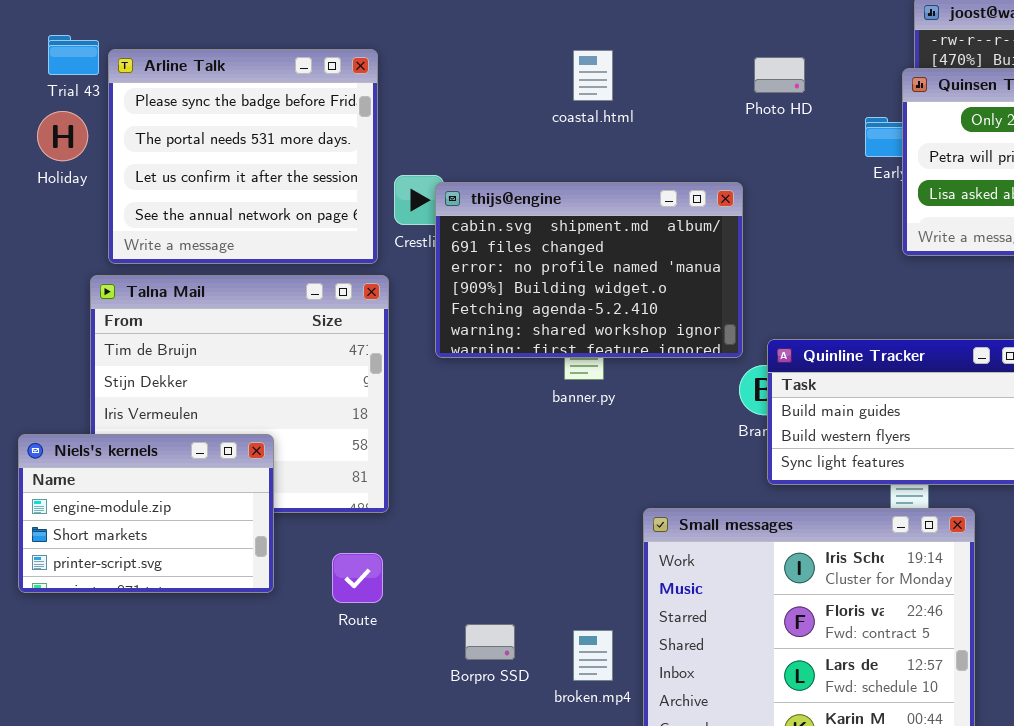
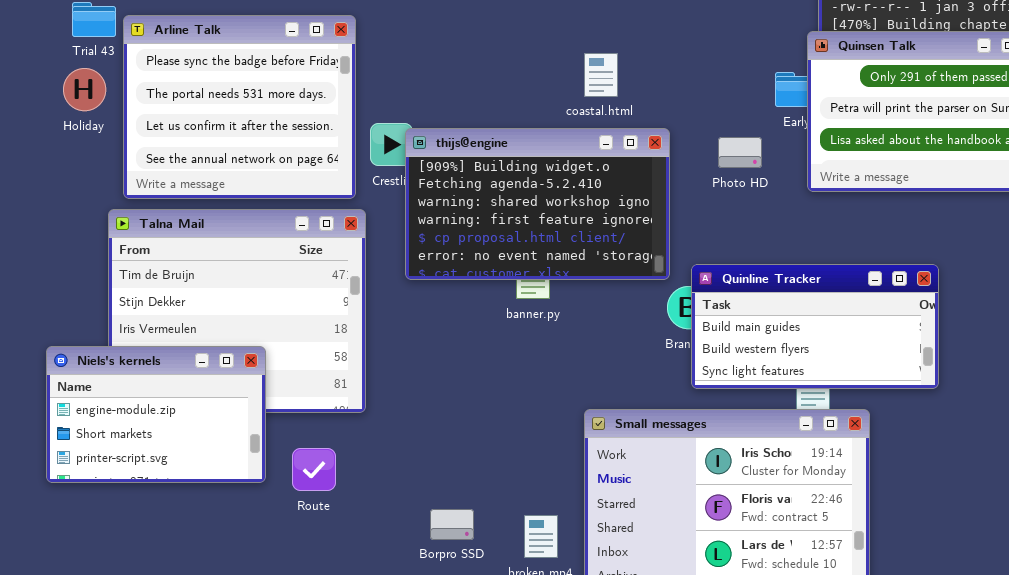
coastal.html: [573,50,613,101] -> [584,53,618,97], moved
Photo HD: [754,57,805,93] -> [718,137,762,168], moved
thijs@engine: [435,182,743,358] -> [405,128,670,280], scrolled down 3 rows
Route: [332,553,383,603] -> [292,448,336,491], moved

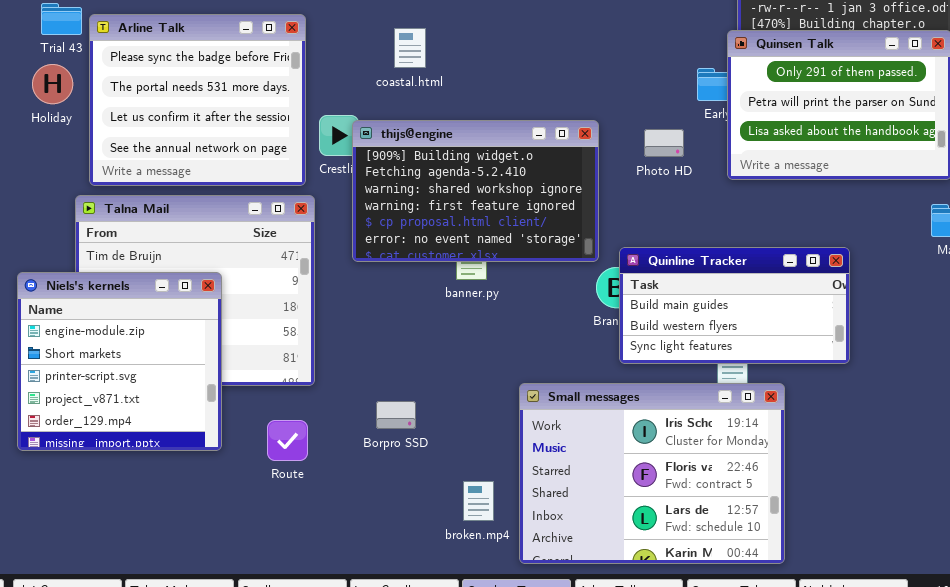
coastal.html: [584,53,618,97] -> [394,28,426,68], moved
Niels's kernels: [46,346,266,483] -> [17,272,222,451], resized
Route: [292,448,336,491] -> [267,420,308,461], moved
Borpro SSD: [430,509,474,540] -> [376,401,416,429], moved

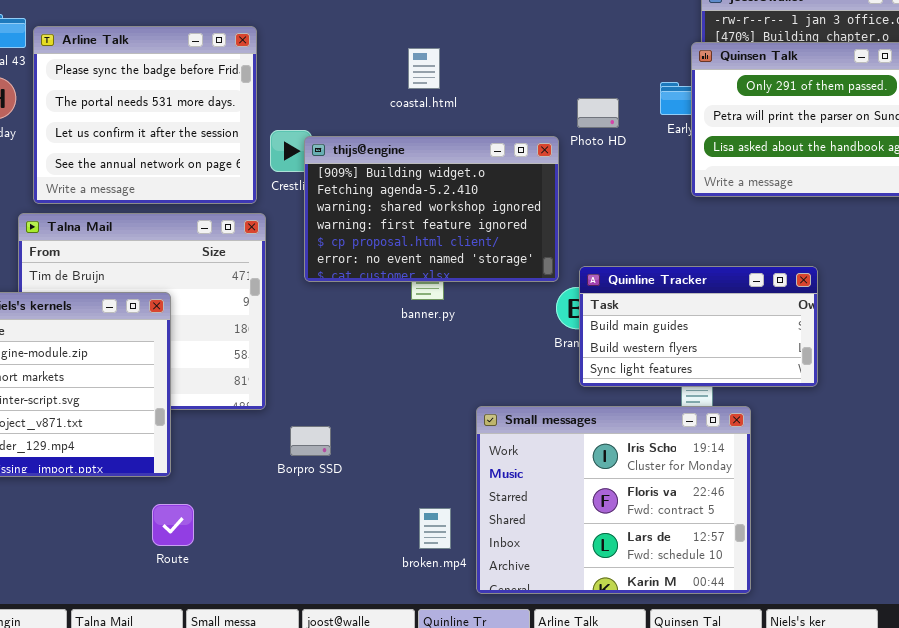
coastal.html: [394,28,426,68] -> [408,48,440,89], moved
Photo HD: [644,129,684,157] -> [577,98,619,128], moved
Borpro SSD: [376,401,416,429] -> [290,426,331,456], moved
Route: [267,420,308,461] -> [152,504,194,546], moved

